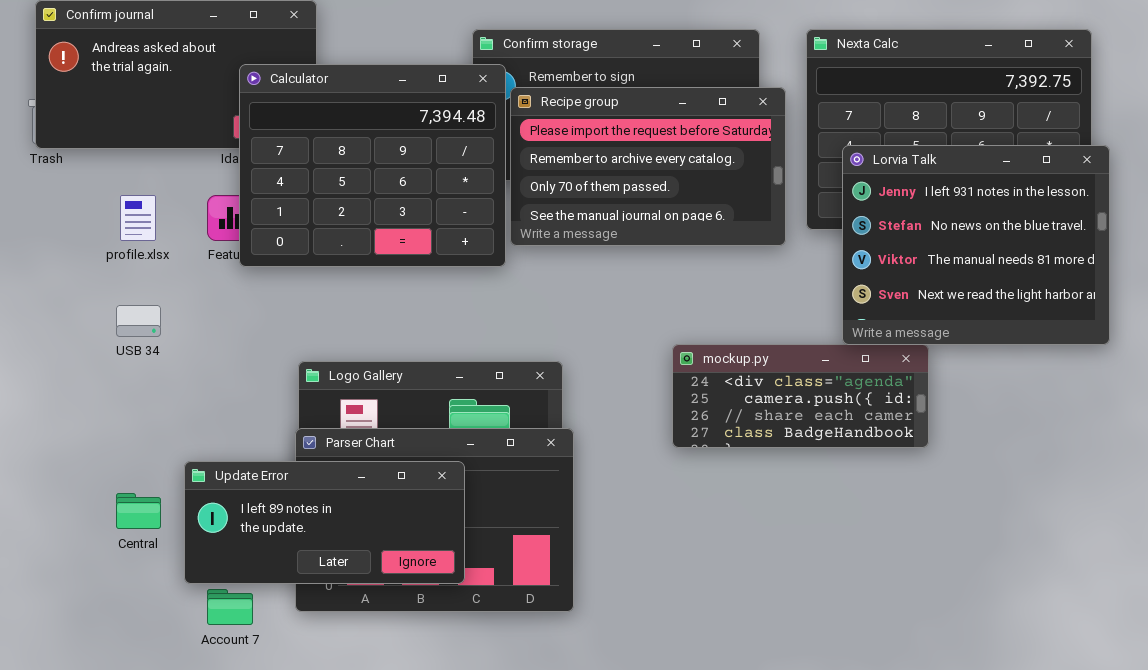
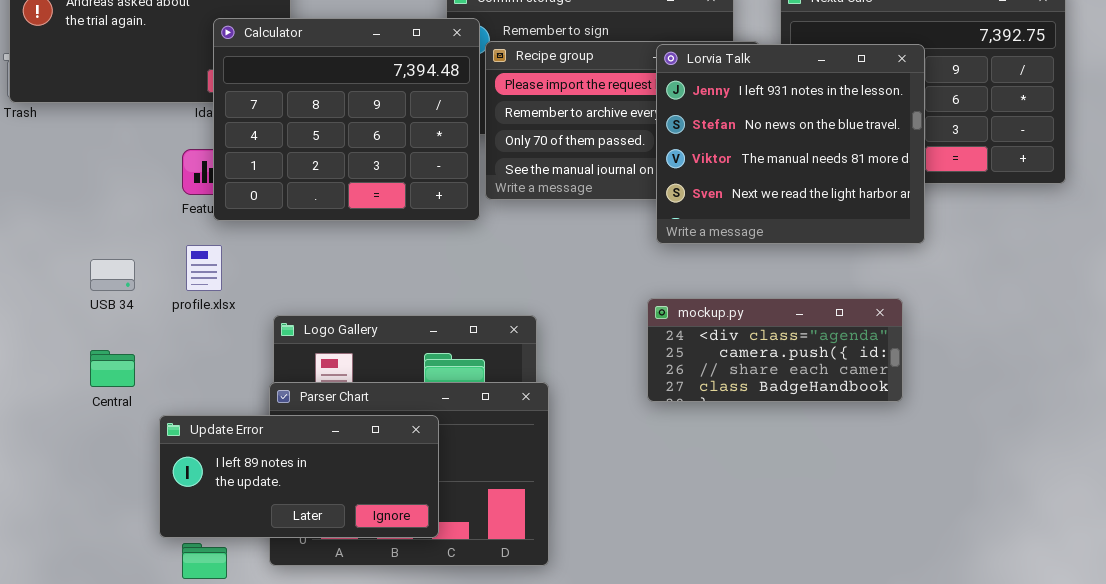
Lorvia Talk: [842,145,1110,345] -> [656,44,925,244], moved
profile.xlsx: [120,195,156,241] -> [186,245,222,291], moved
Central: [116,493,161,529] -> [90,350,135,387], moved

